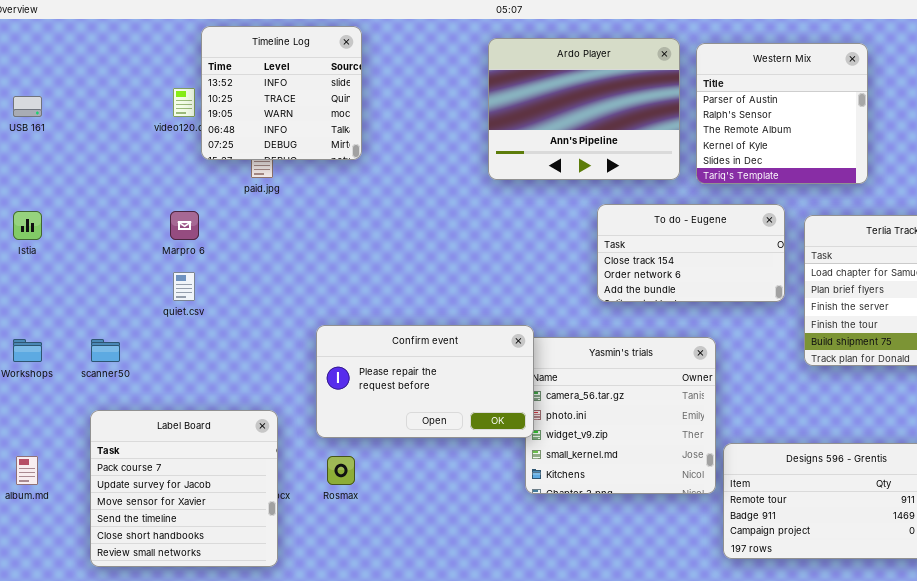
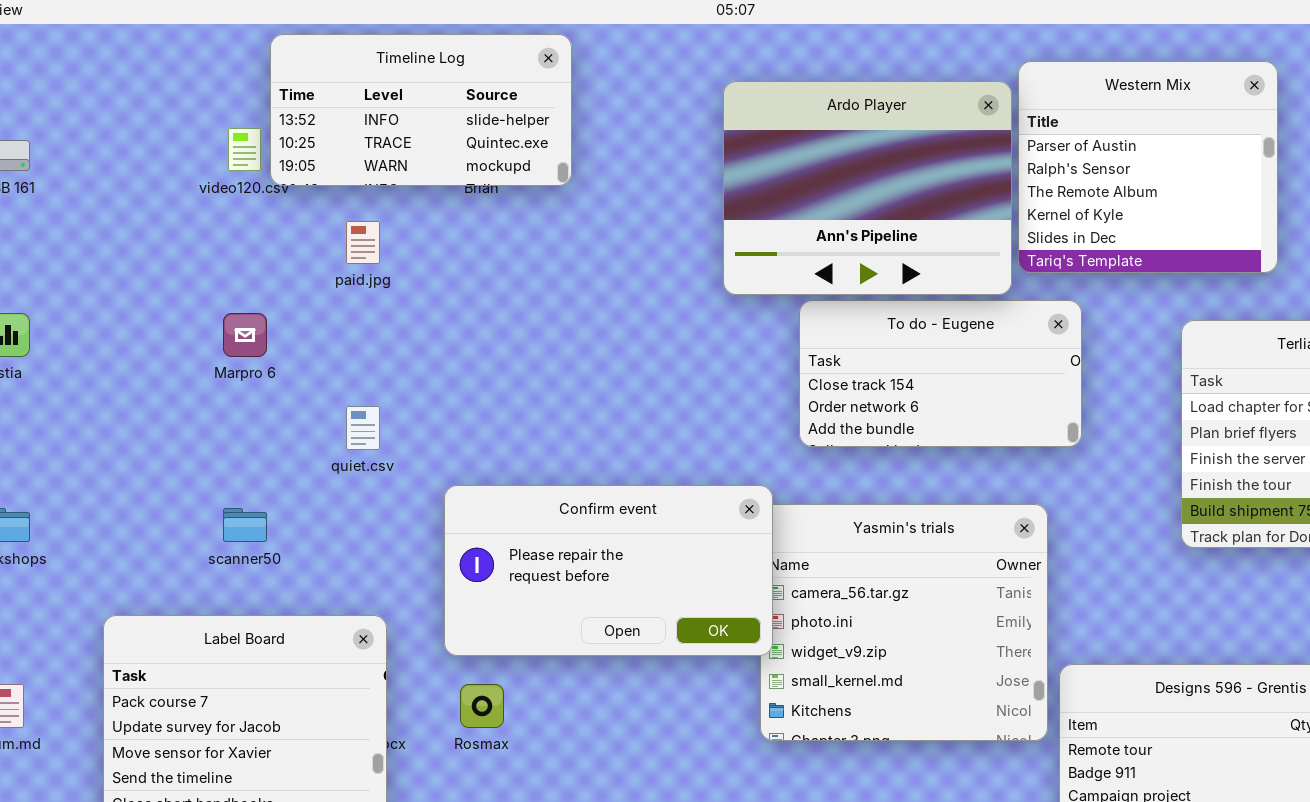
Timeline Log: [201,26,362,160] -> [270,34,572,186], resized
Ardo Player: [488,38,680,180] -> [723,81,1012,295], moved
To do - Eugene: [597,204,785,302] -> [799,300,1082,447], moved
quiet.csv: [173,272,195,301] -> [346,406,380,450], moved
scanner50: [91,339,120,362] -> [223,508,267,542], moved

